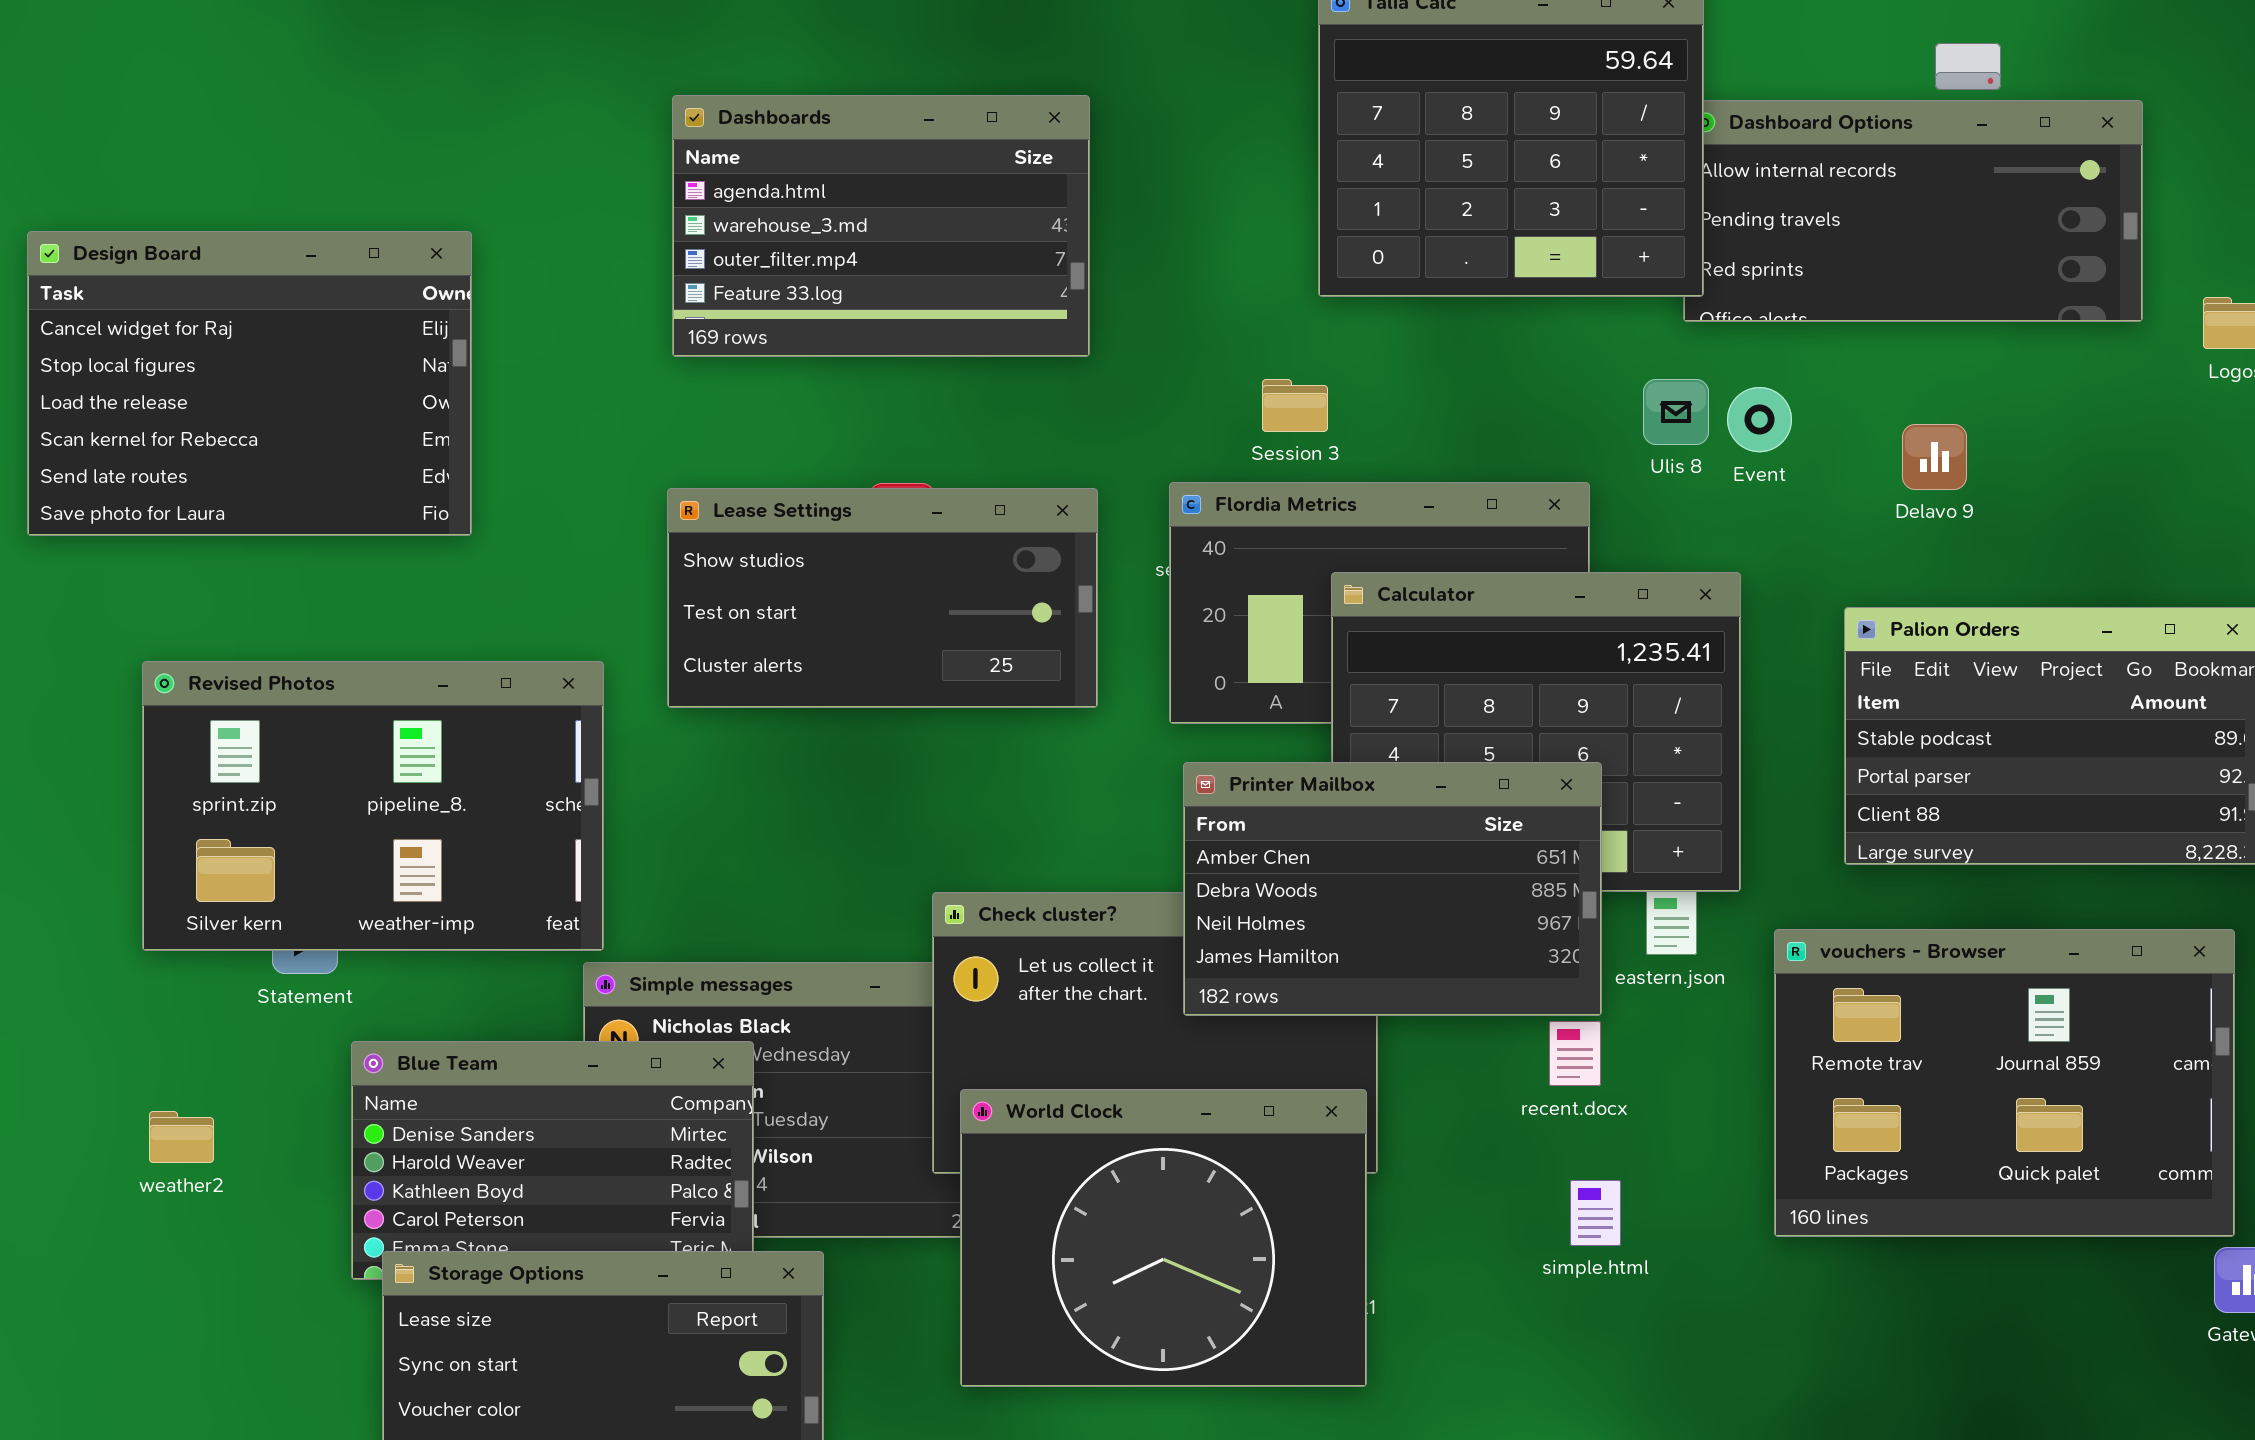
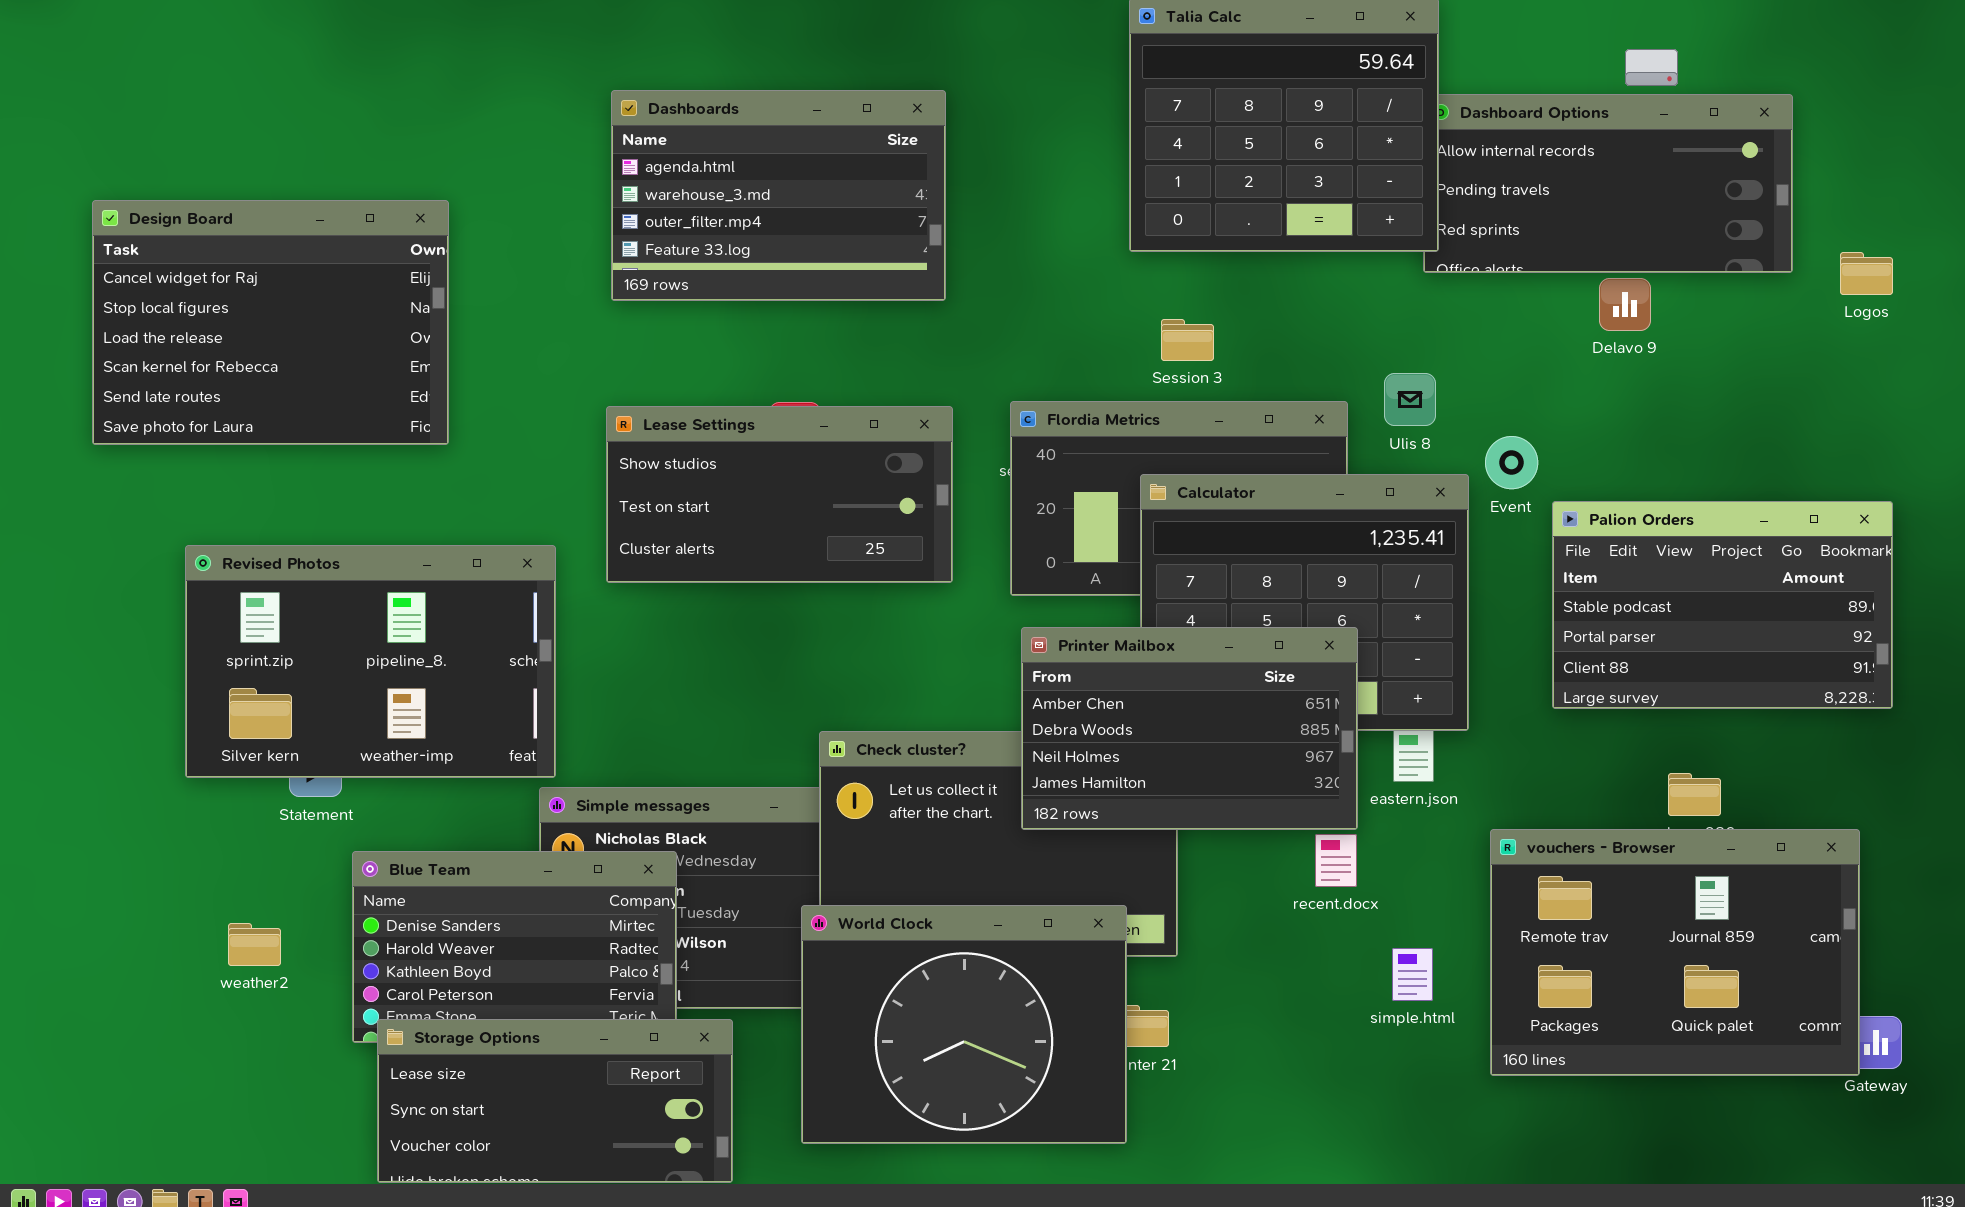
Session 3: [1262,379,1328,432] -> [1161,319,1214,361], moved
Ulis 8: [1643,379,1709,445] -> [1384,373,1436,426], moved
Event: [1727,387,1792,452] -> [1485,436,1538,489], moved
Delavo 9: [1902,424,1967,490] -> [1599,278,1651,331], moved
vouchers - Browser: [1774,929,2235,1237] -> [1490,829,1860,1076], moved
World Clock: [960,1089,1367,1387] -> [801,905,1127,1144], moved
weather2: [149,1111,214,1163] -> [228,923,281,966], moved
simple.html: [1570,1180,1621,1246] -> [1392,948,1433,1001], moved

